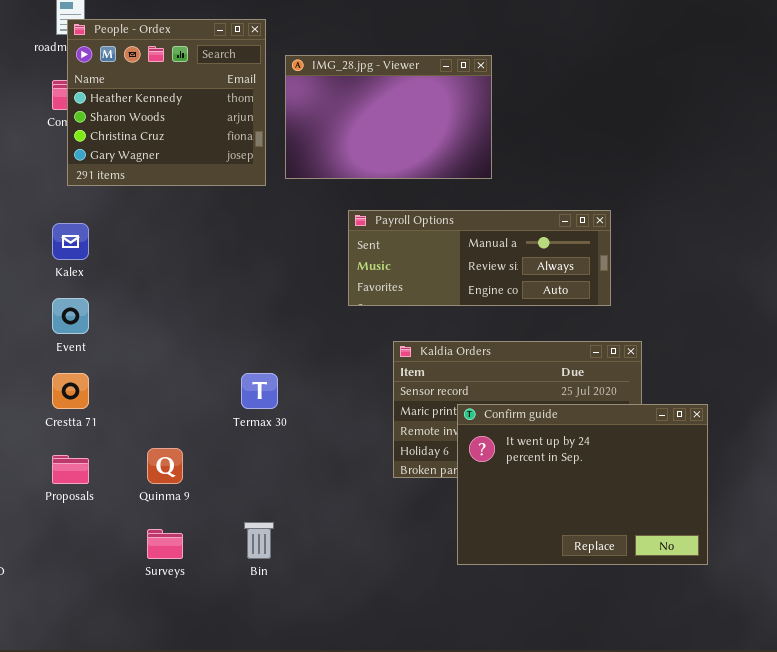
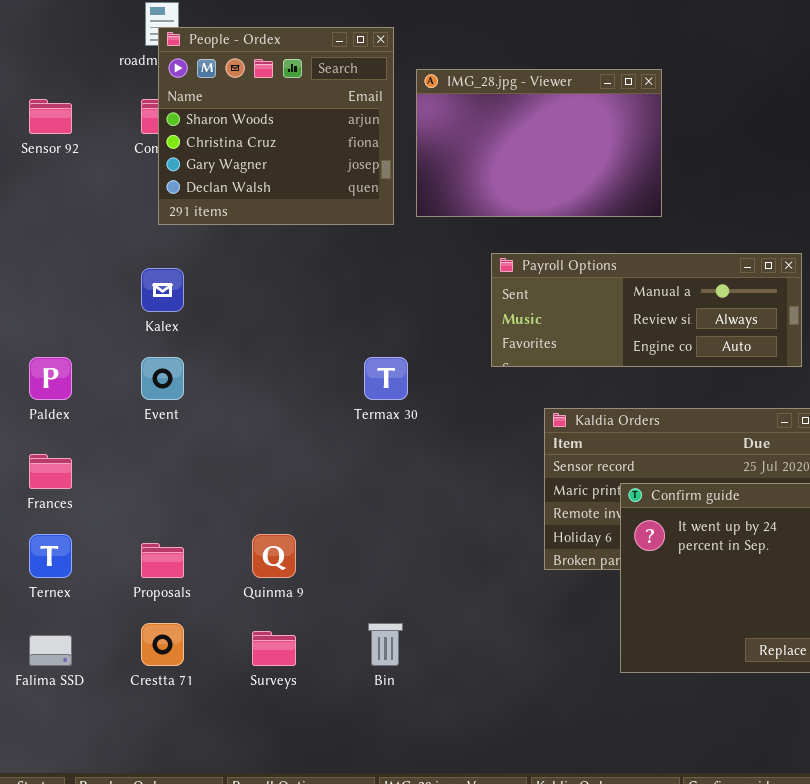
People - Ordex: [67,19,266,186] -> [158,27,394,225], scrolled down 1 row
Crestta 71: [52,373,89,409] -> [141,623,184,666], moved
Termax 30: [241,373,278,409] -> [364,357,408,400], moved

